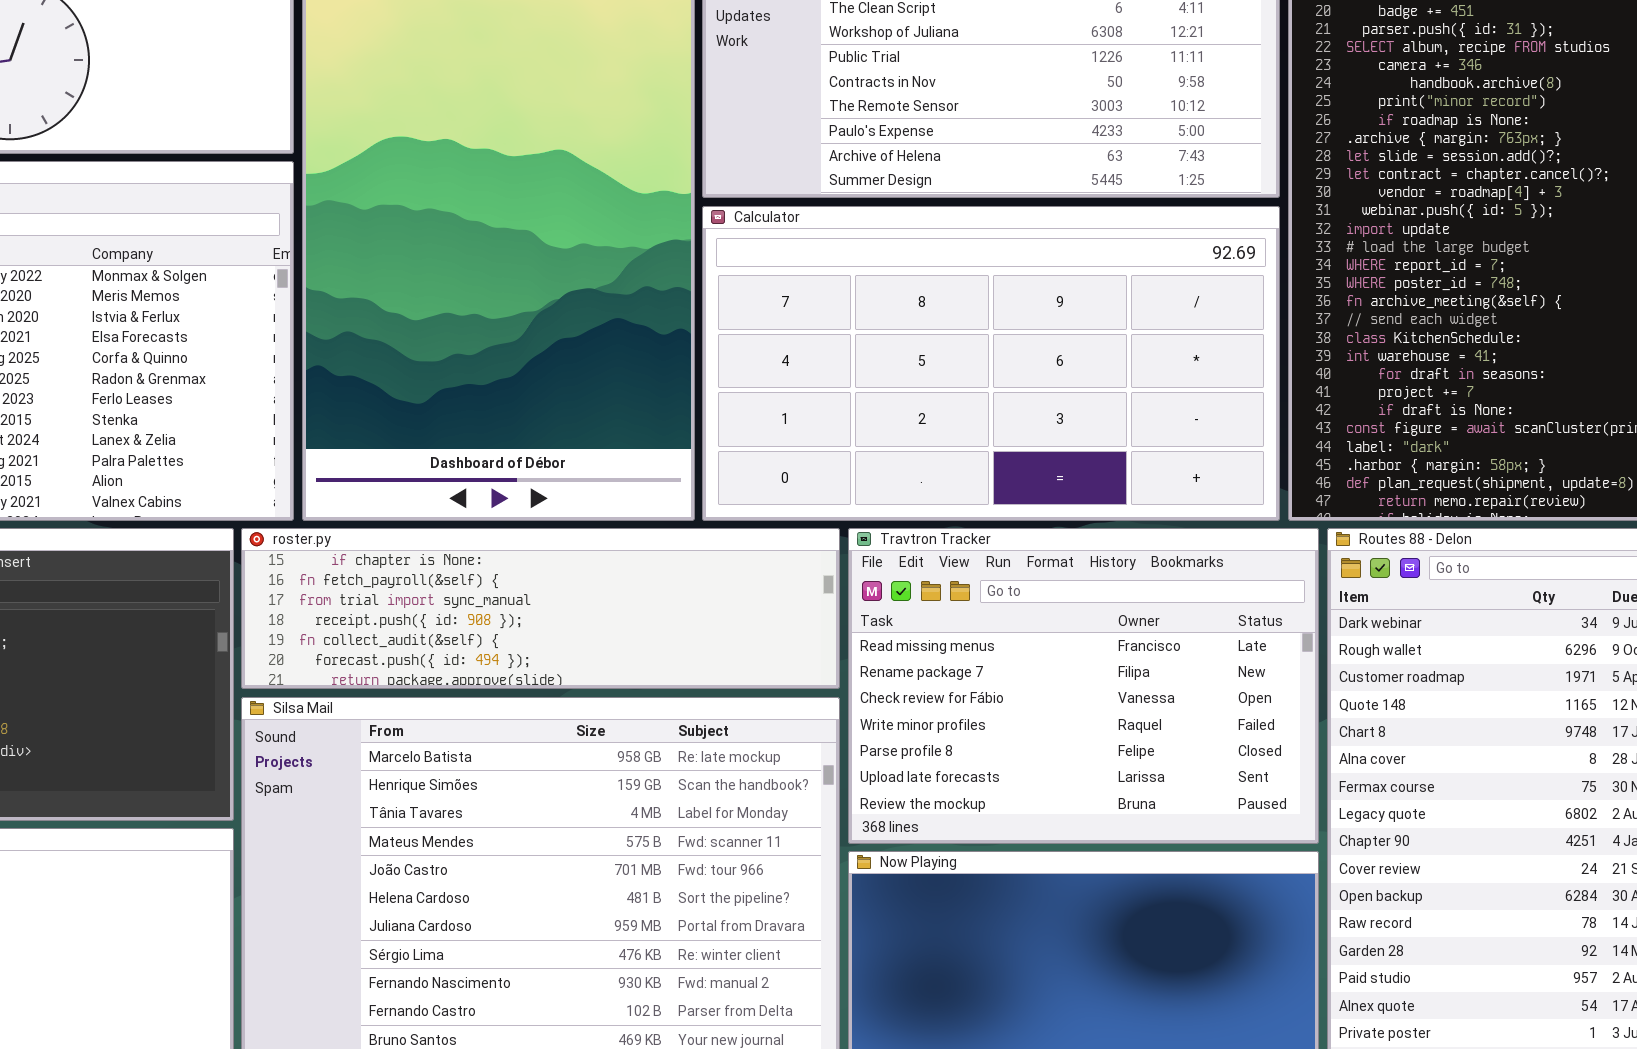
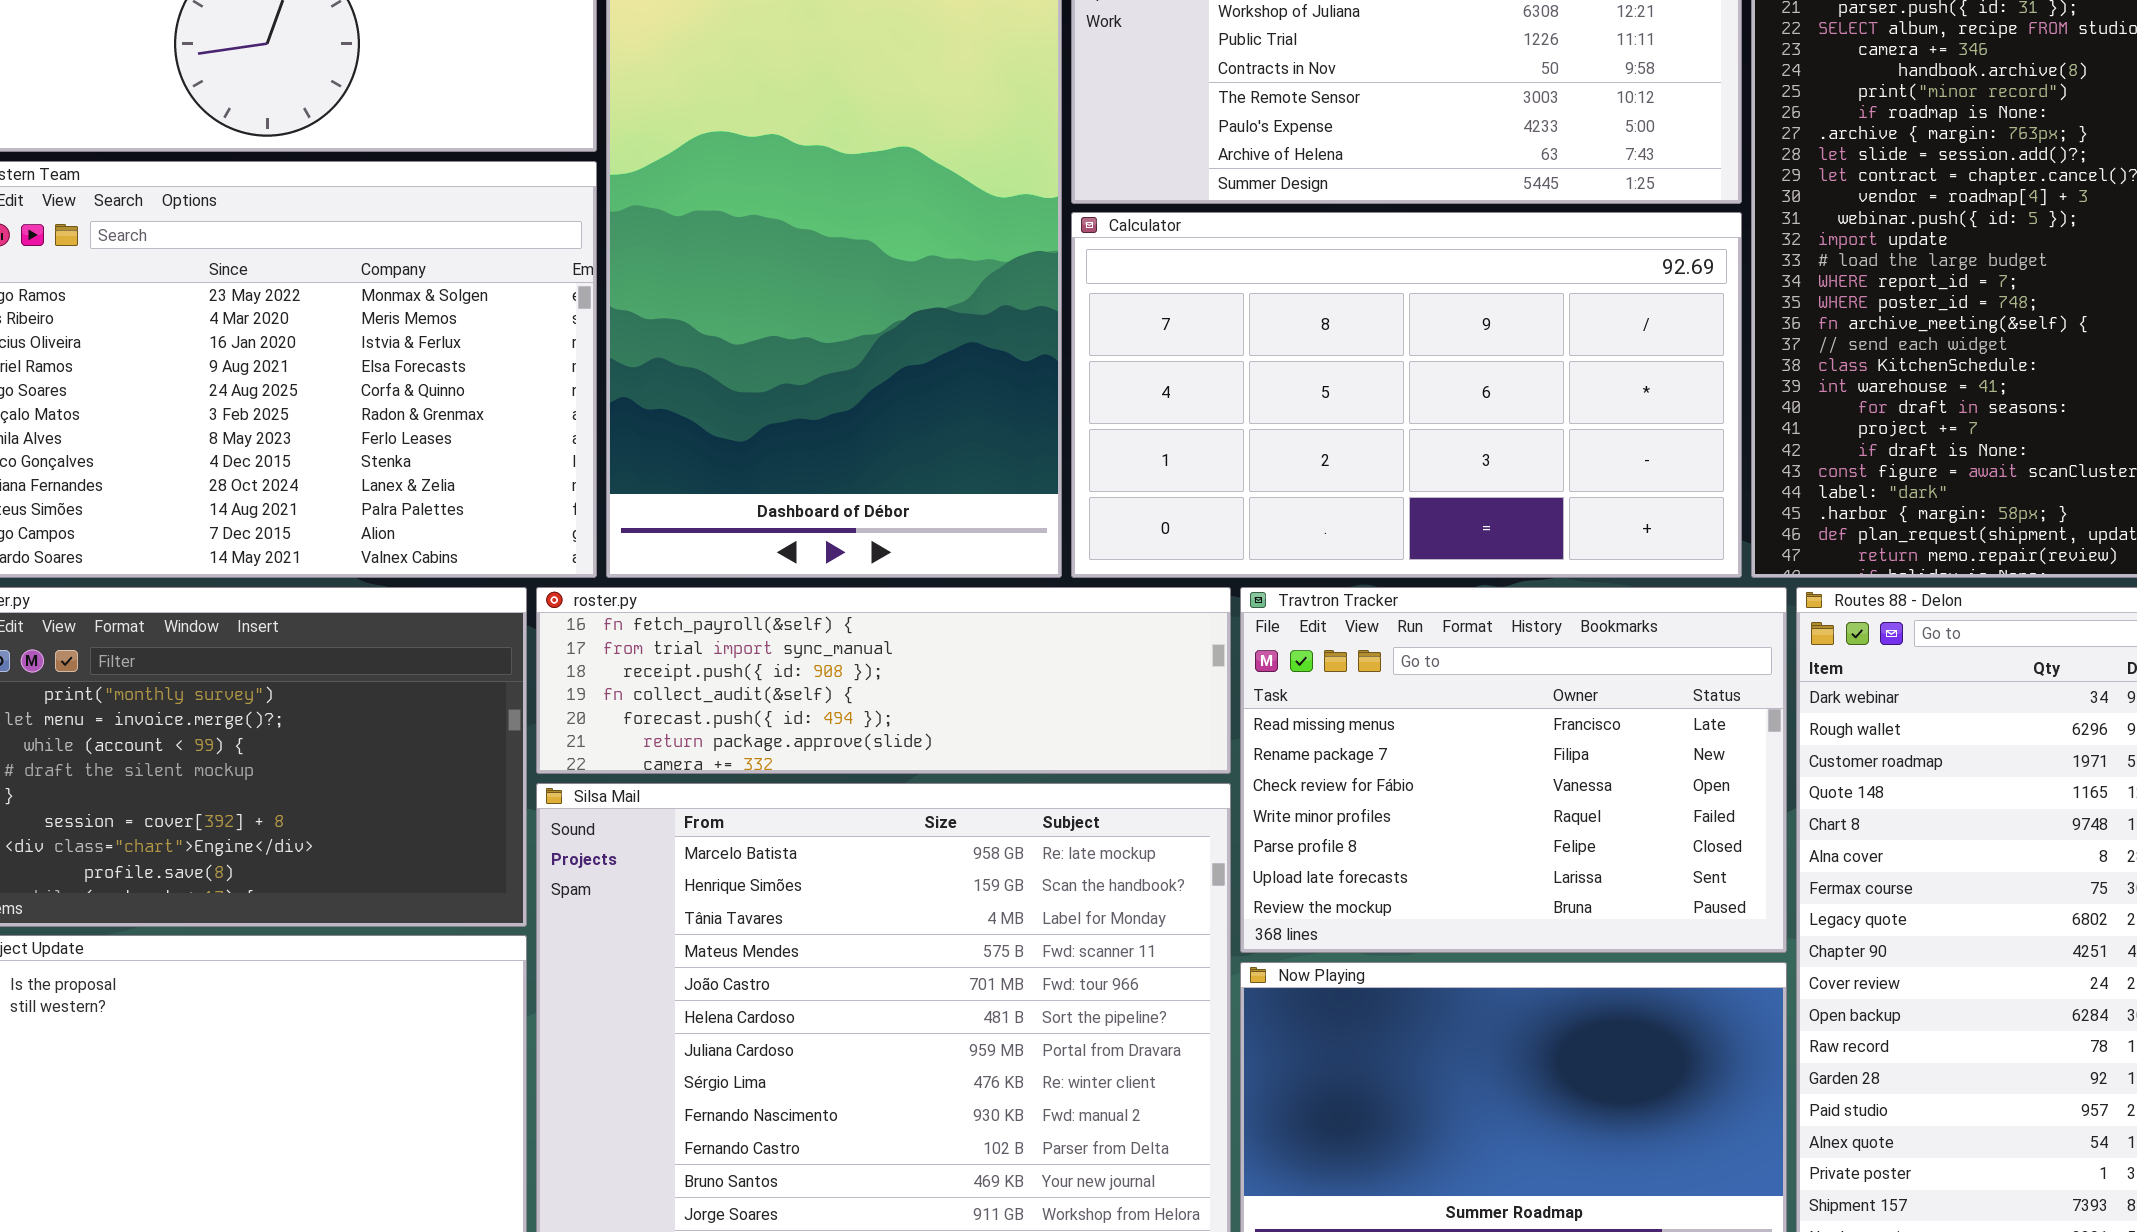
roster.py: [241,528,840,689] -> [536,587,1231,774], scrolled down 1 row

